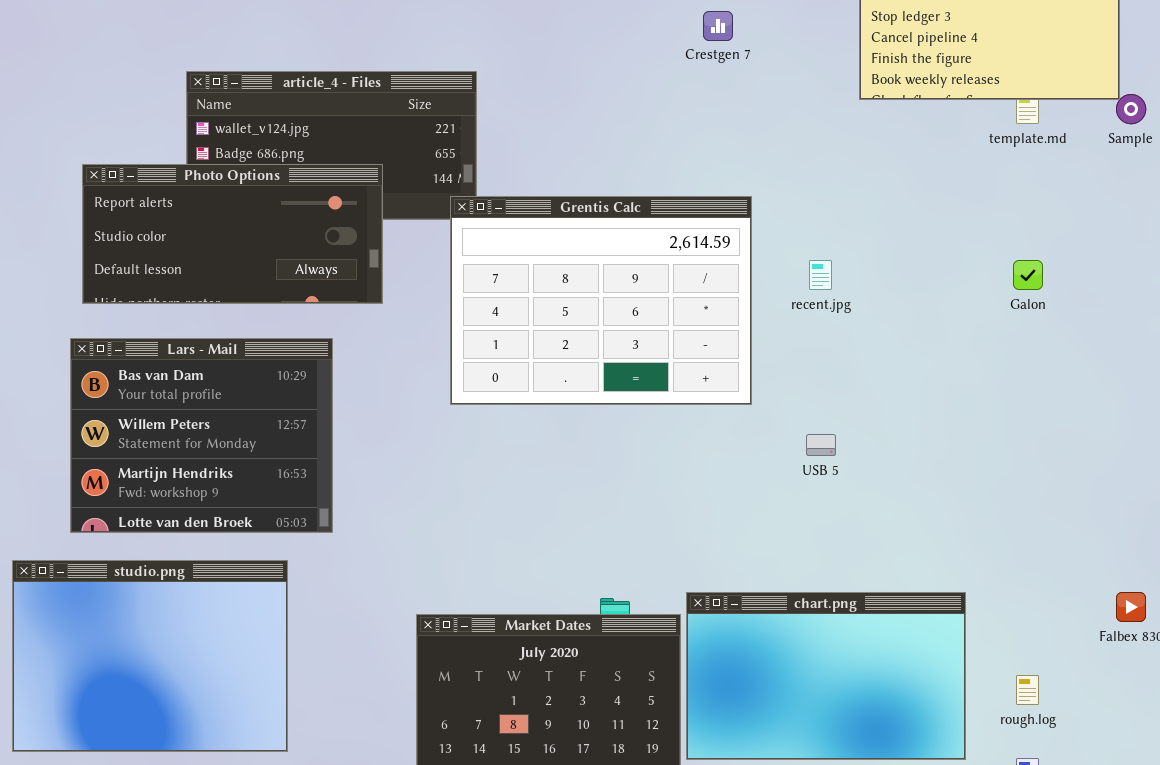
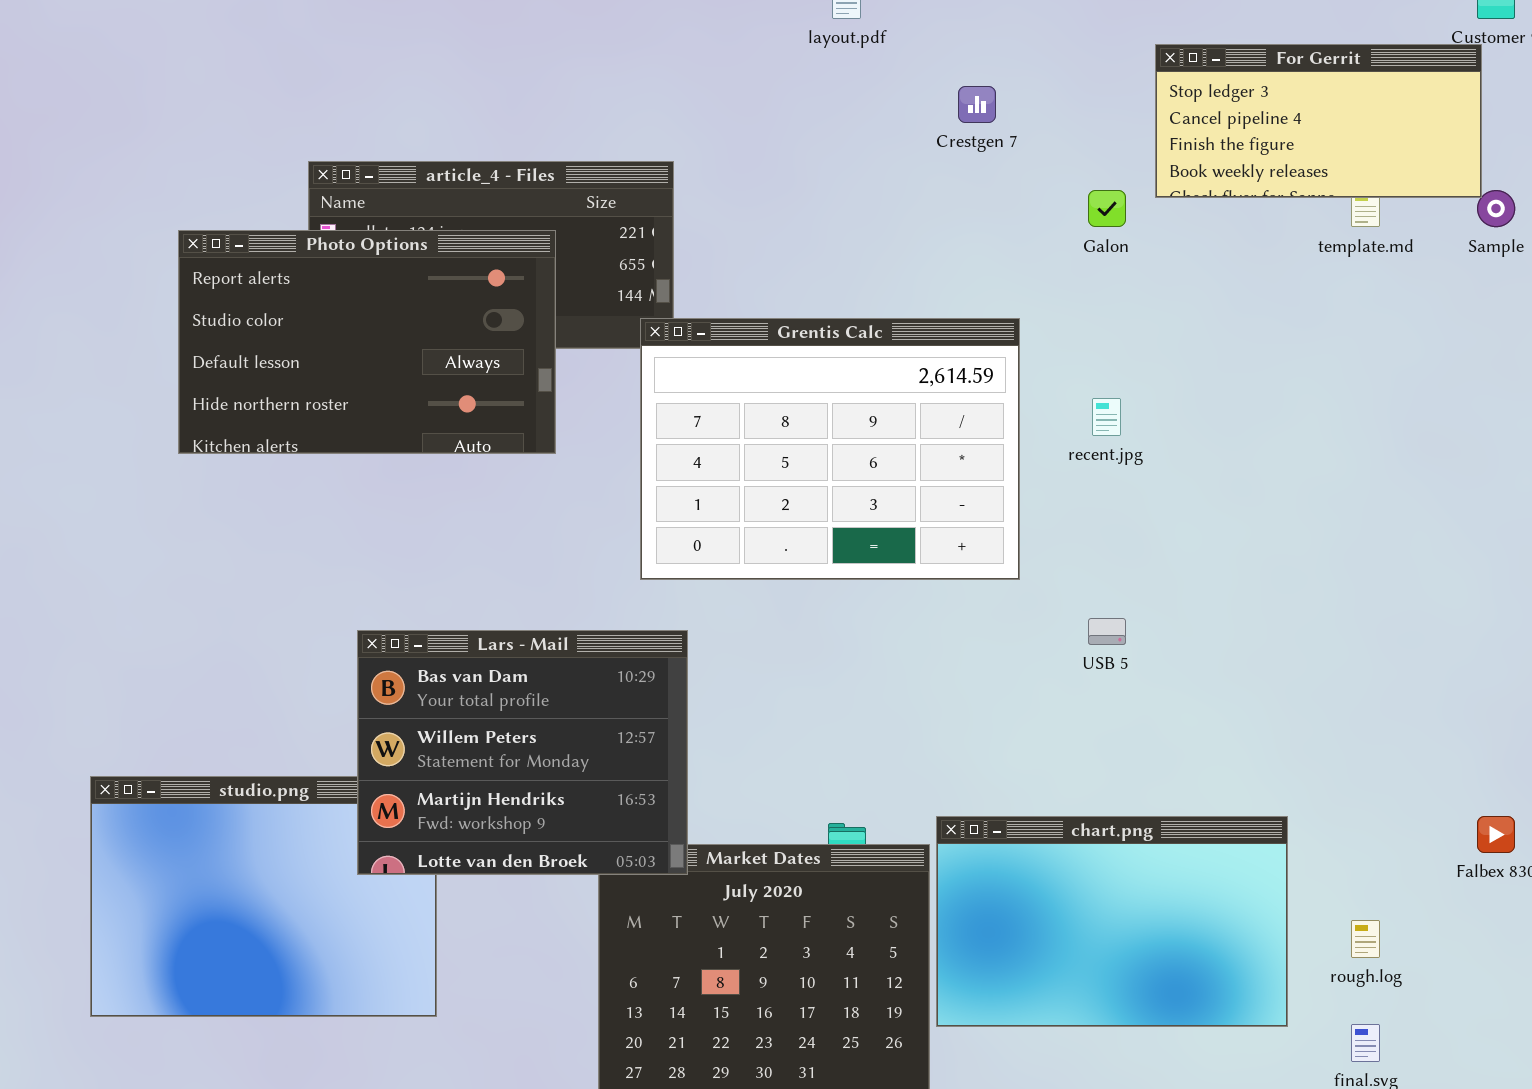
Photo Options: [82,164,383,304] -> [178,230,556,454], resized
Galon: [1013,260,1043,290] -> [1088,190,1126,227], moved
Lars - Mail: [70,338,333,533] -> [357,630,688,875], moved

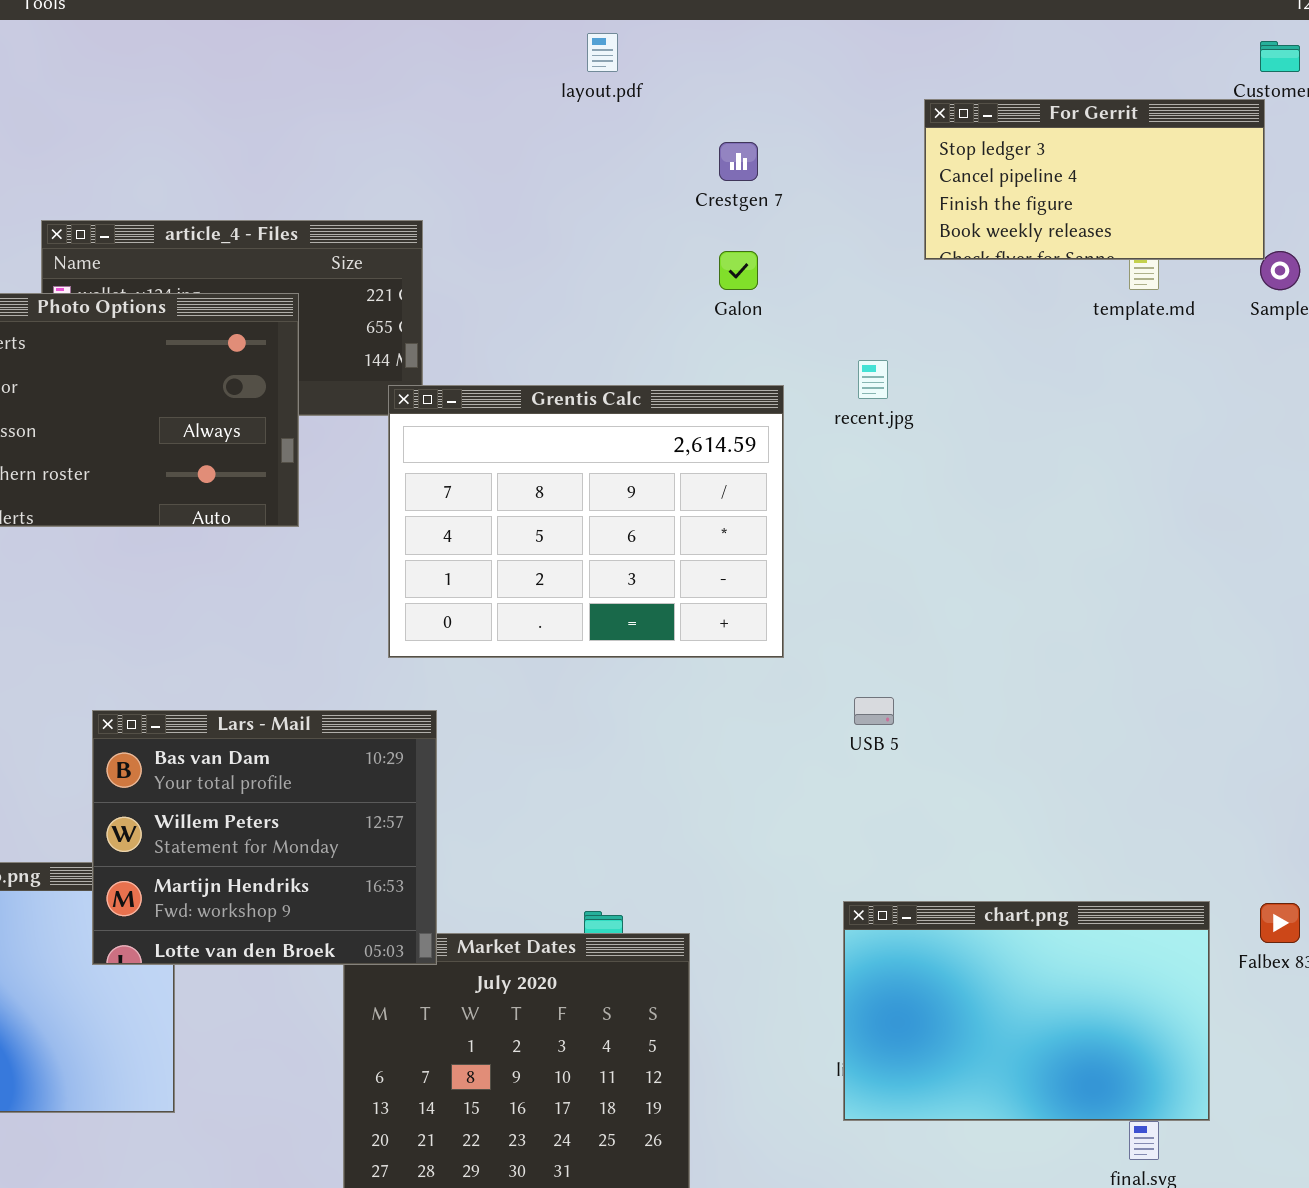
Galon: [1088,190,1126,227] -> [719,251,758,290], moved
recent.jpg: [1092,398,1121,436] -> [858,360,888,399], moved
chart.png: [936,816,1288,1027] -> [843,901,1210,1121], moved

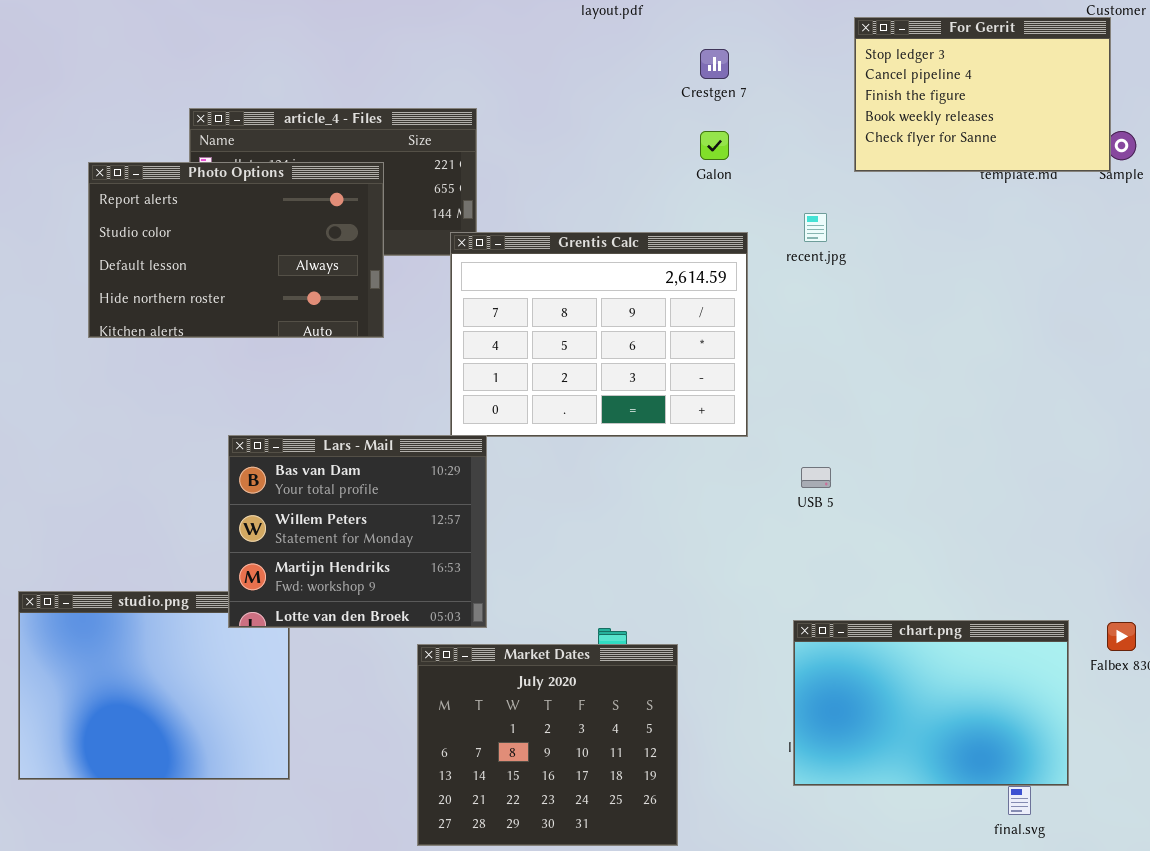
For Gerrit: [924,99,1265,260] -> [854,17,1111,172], resized
Lars - Mail: [92,710,437,965] -> [228,435,487,628], moved

